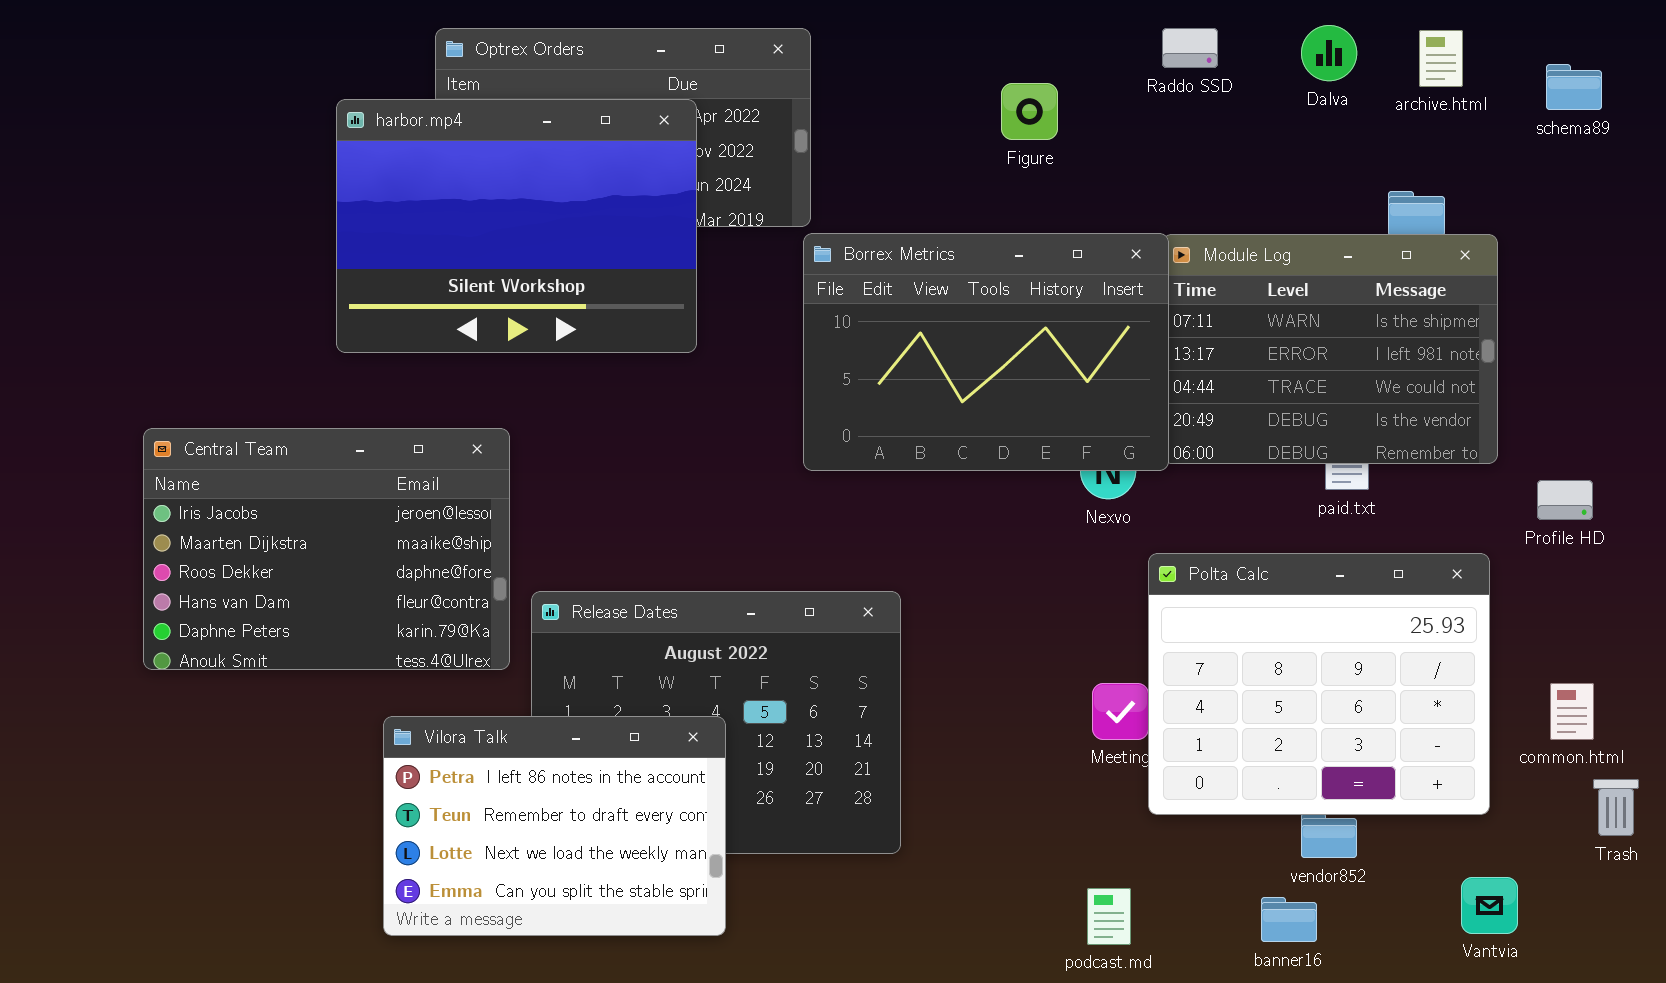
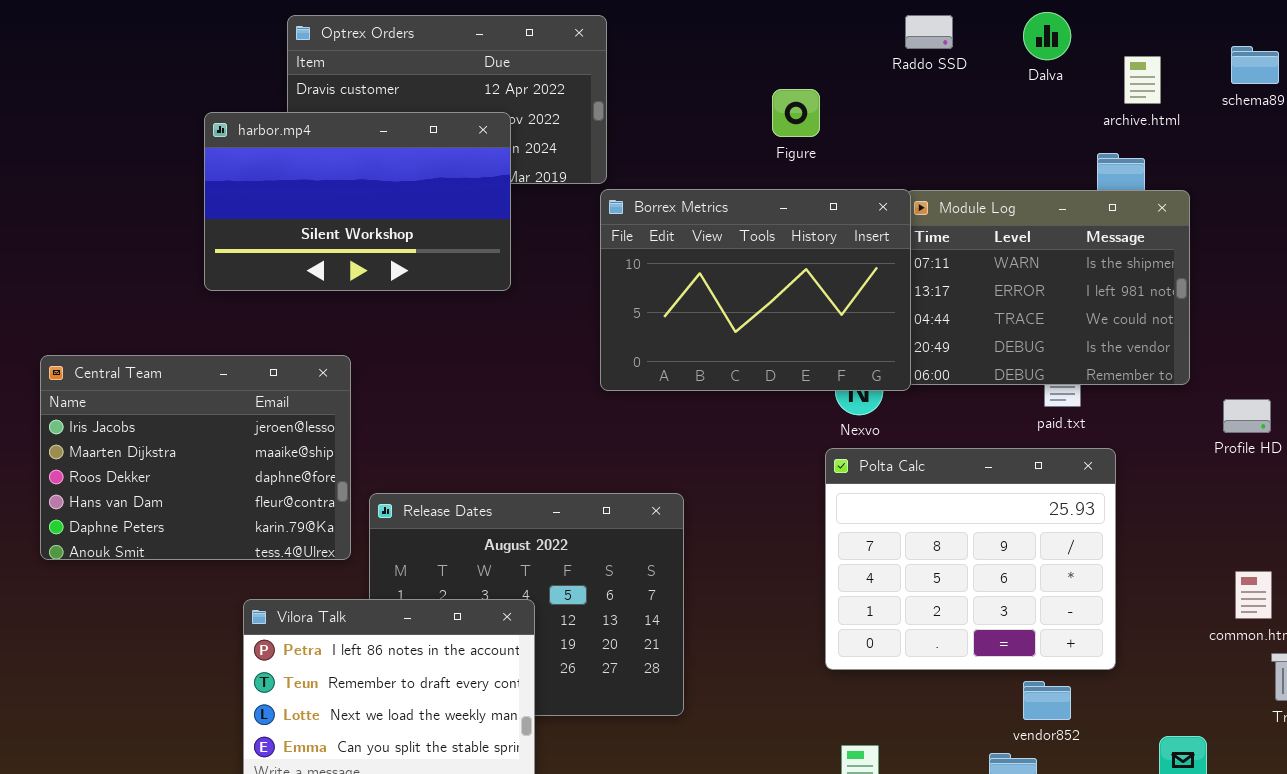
archive.html: [1419,30,1463,87] -> [1124,56,1161,104], moved
Figure: [1001,83,1058,140] -> [772,89,820,137], moved
harbor.mp4: [336,99,697,353] -> [204,112,511,291], resized
Polta Calc: [1148,553,1490,815] -> [825,448,1116,670], moved

